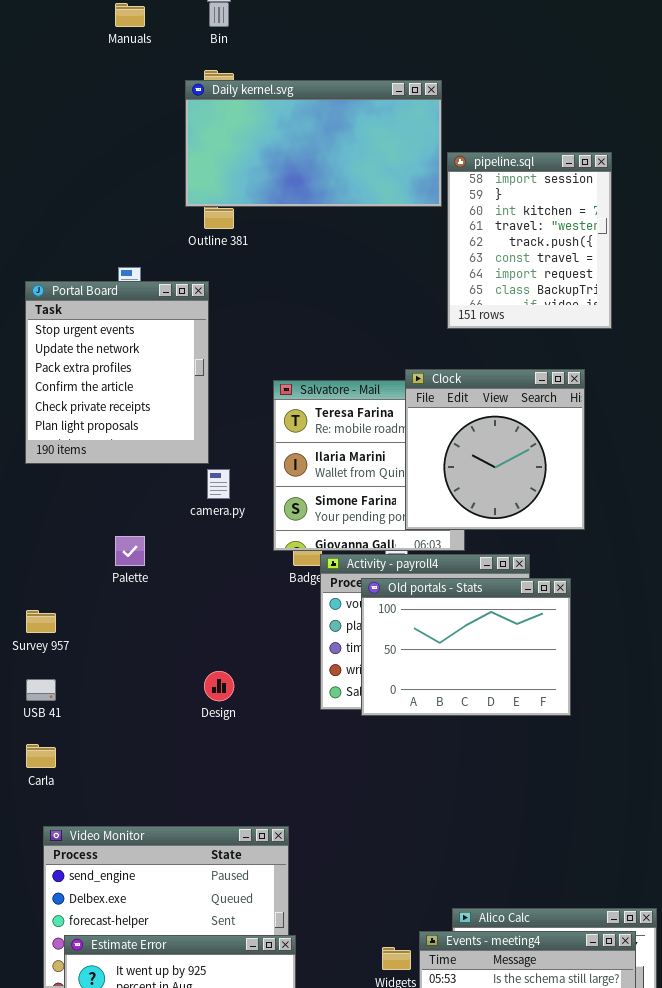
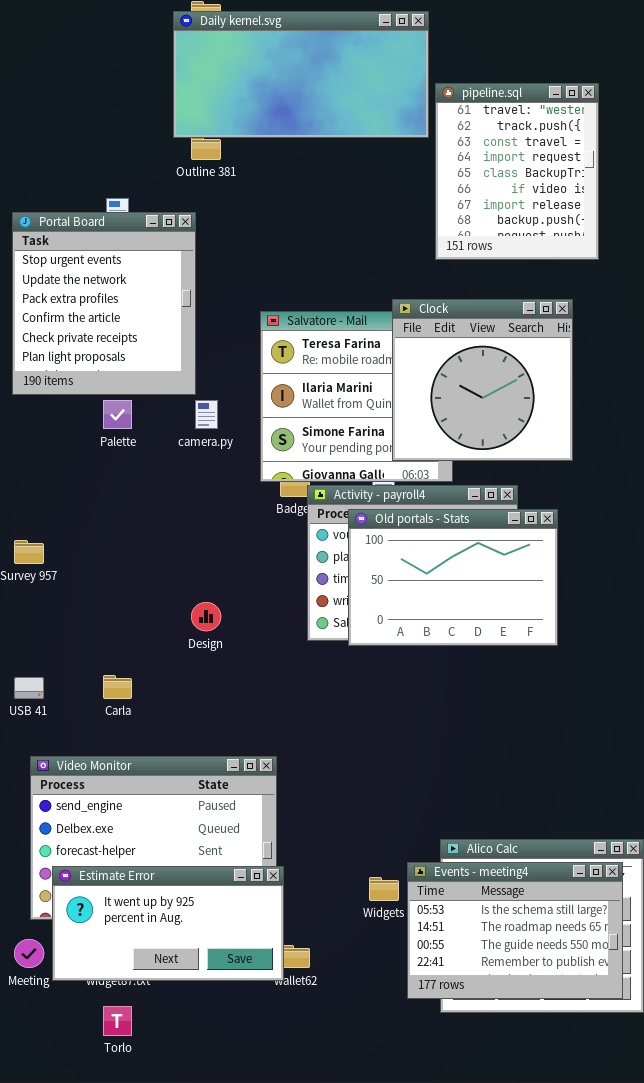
pipeline.sql: [447,152,612,329] -> [435,83,599,260], scrolled down 3 rows
Palette: [115,536,145,566] -> [103,400,132,429], moved
USB 41: [26,679,56,701] -> [14,677,44,699], moved
Carla: [26,744,56,768] -> [103,675,132,699], moved

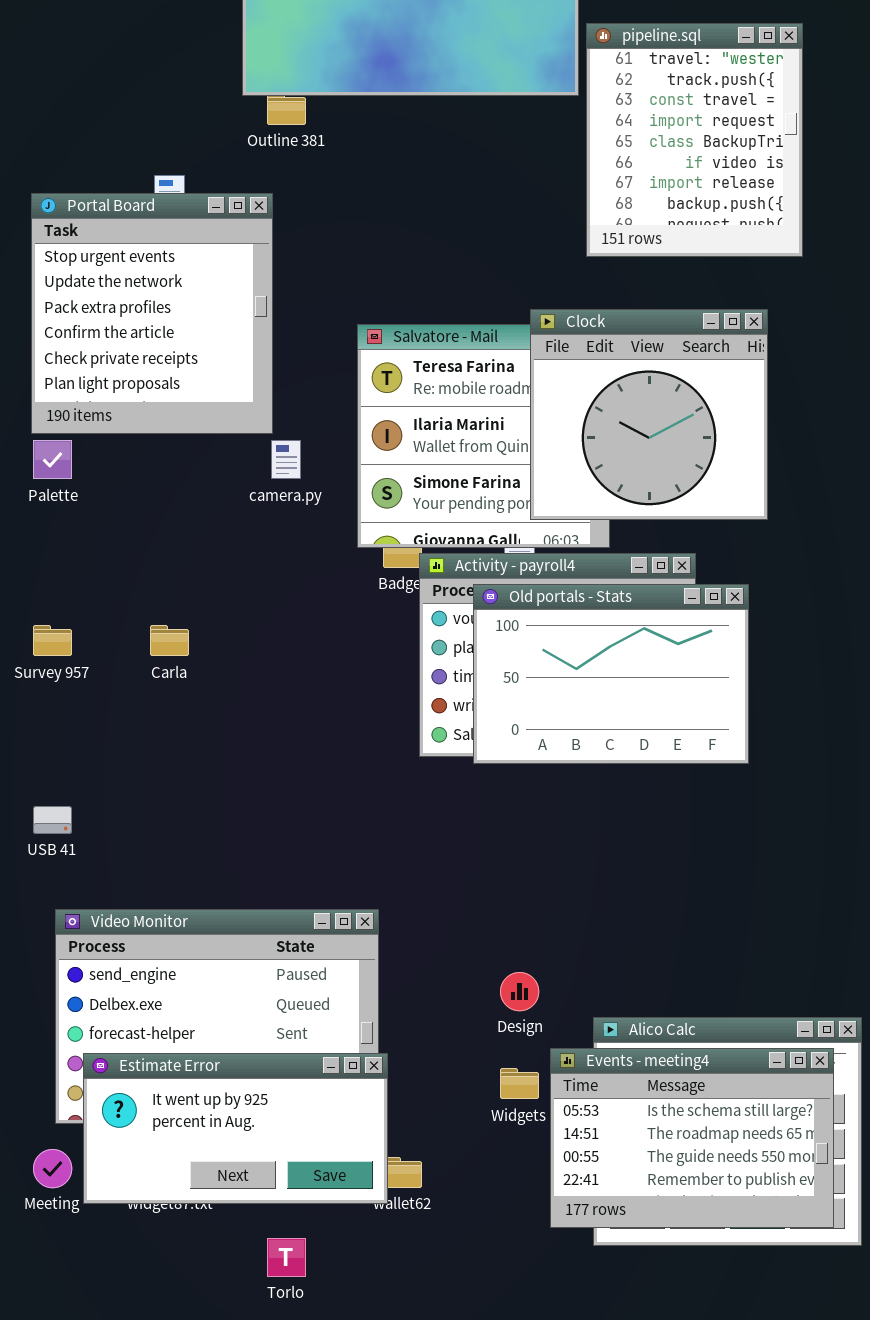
Palette: [103,400,132,429] -> [33,440,72,479], moved
Design: [191,602,221,631] -> [500,972,539,1011], moved
Carla: [103,675,132,699] -> [150,625,189,656], moved
Torlo: [103,1006,132,1036] -> [267,1238,306,1277], moved

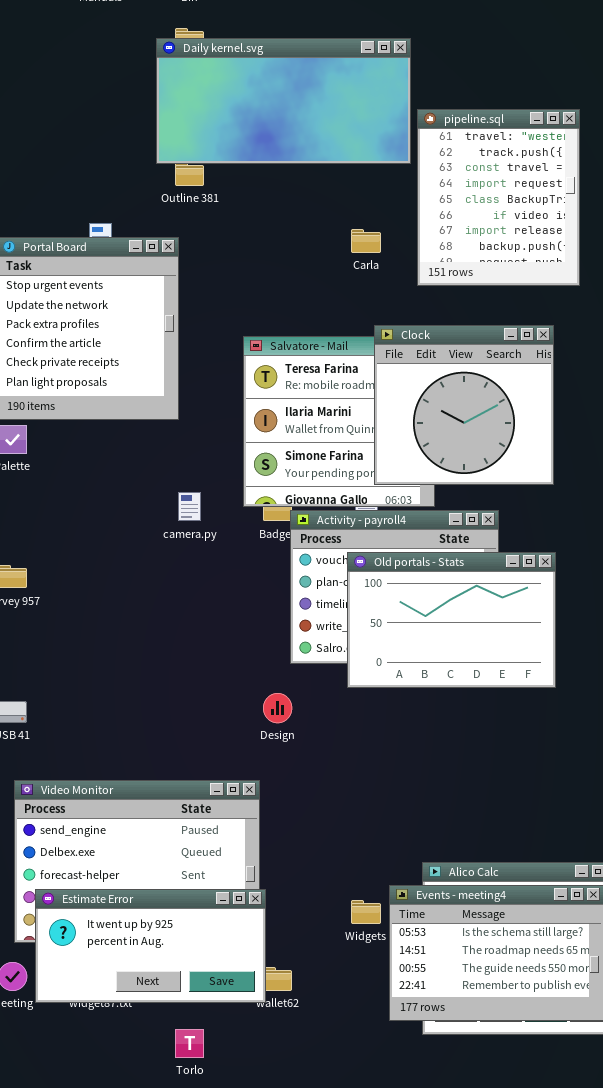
camera.py: [271,440,301,479] -> [178,492,201,521], moved
Old portals - Stats: [473,584,749,764] -> [347,552,556,688], moved
Carla: [150,625,189,656] -> [351,229,381,253], moved
Design: [500,972,539,1011] -> [263,693,292,723], moved

